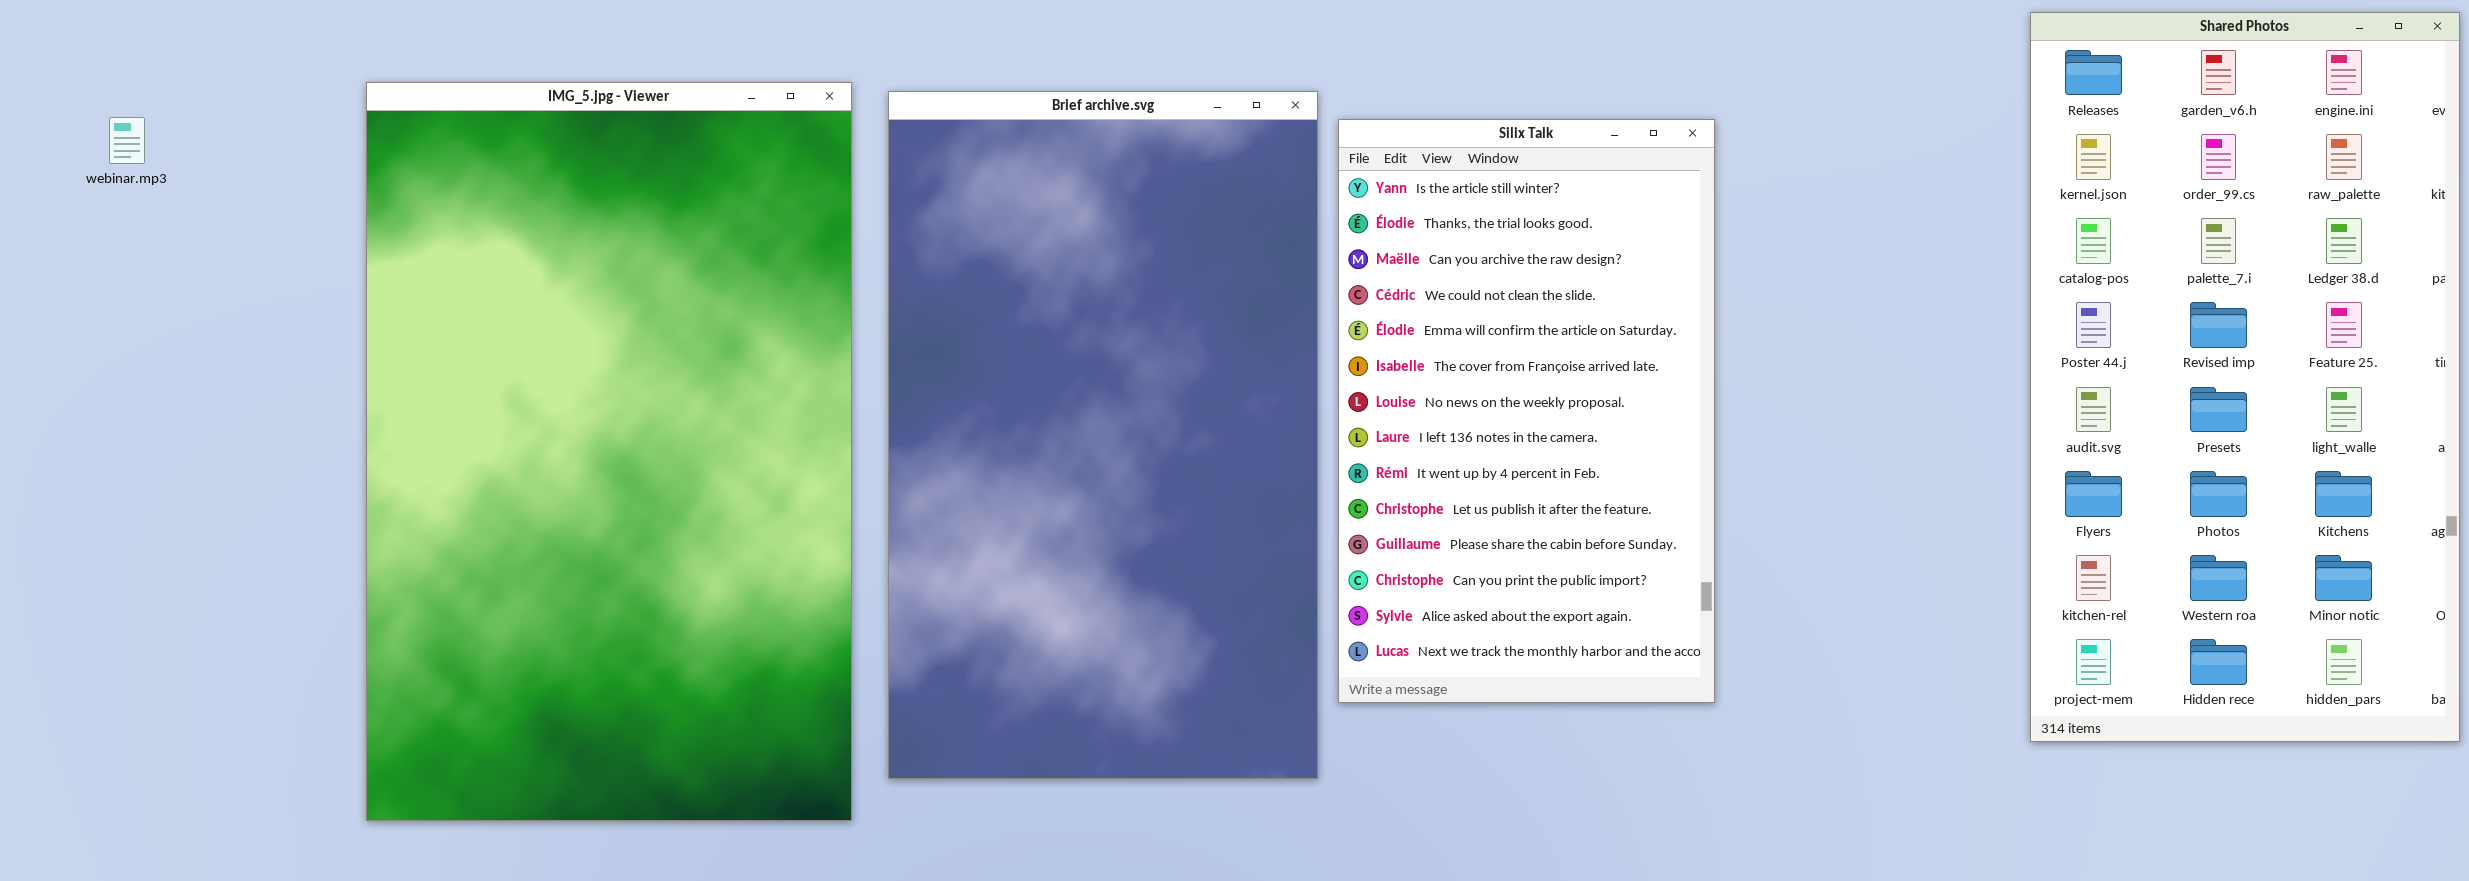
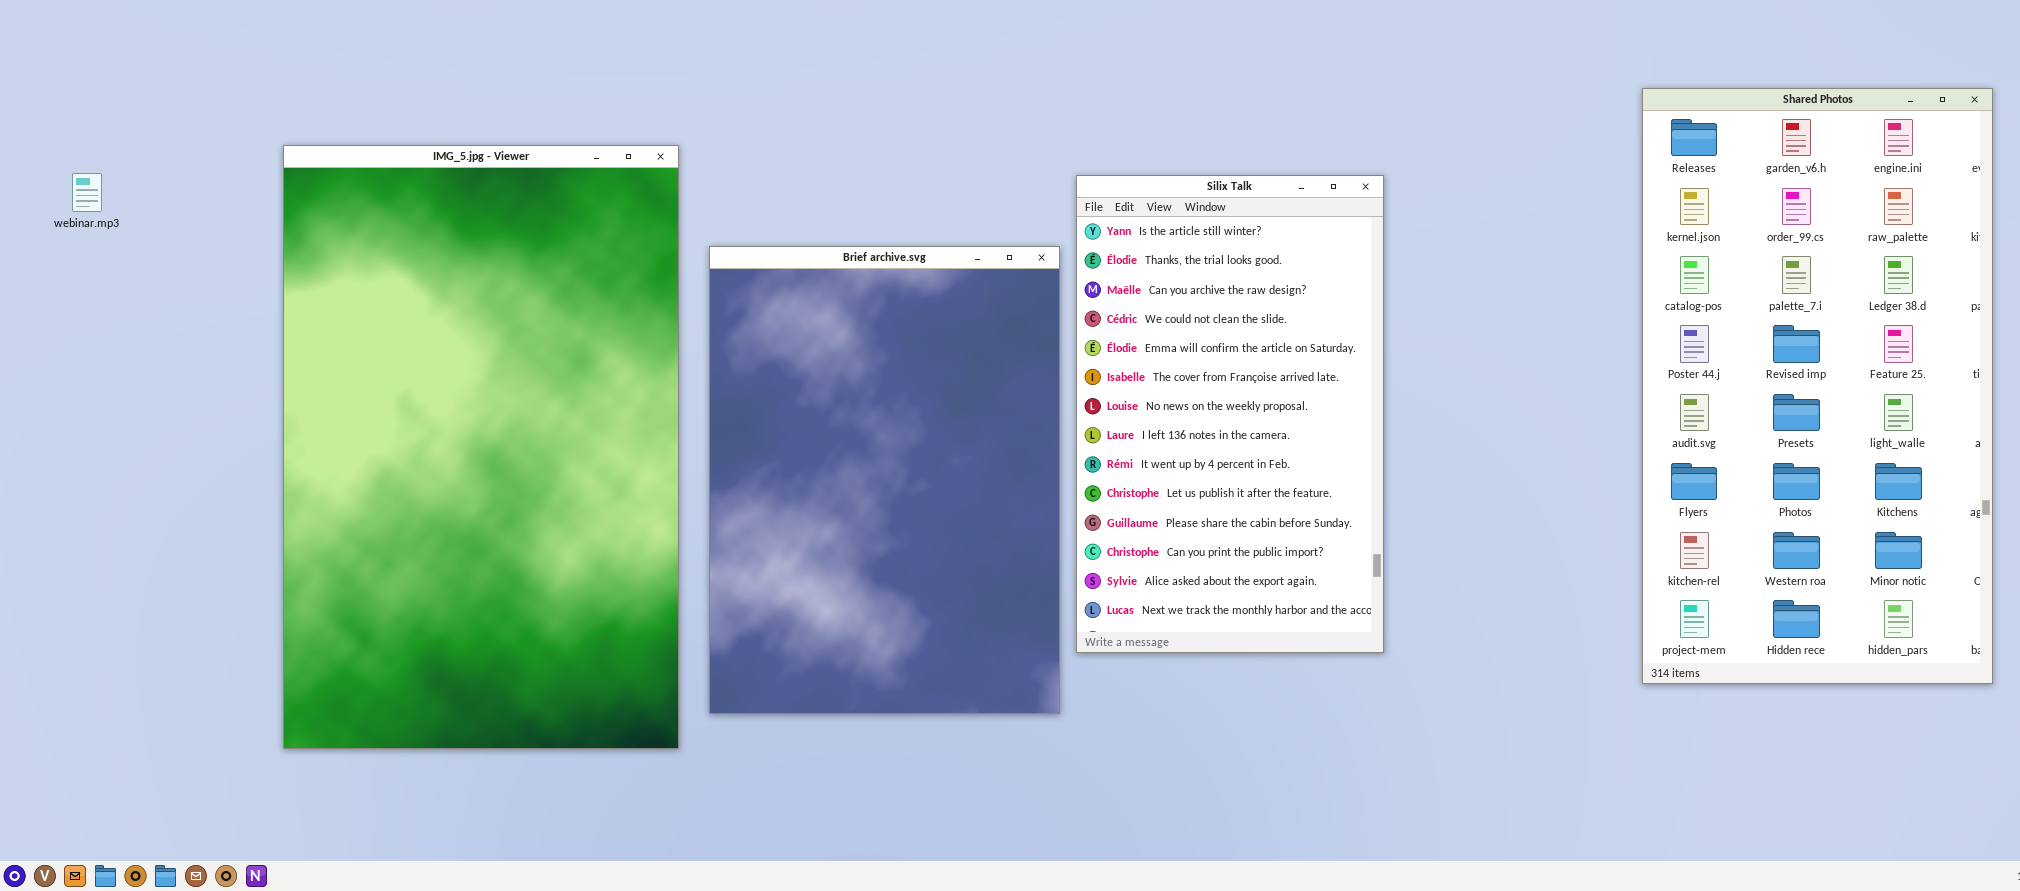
Brief archive.svg: [888,91,1318,779] -> [709,246,1060,714], resized

